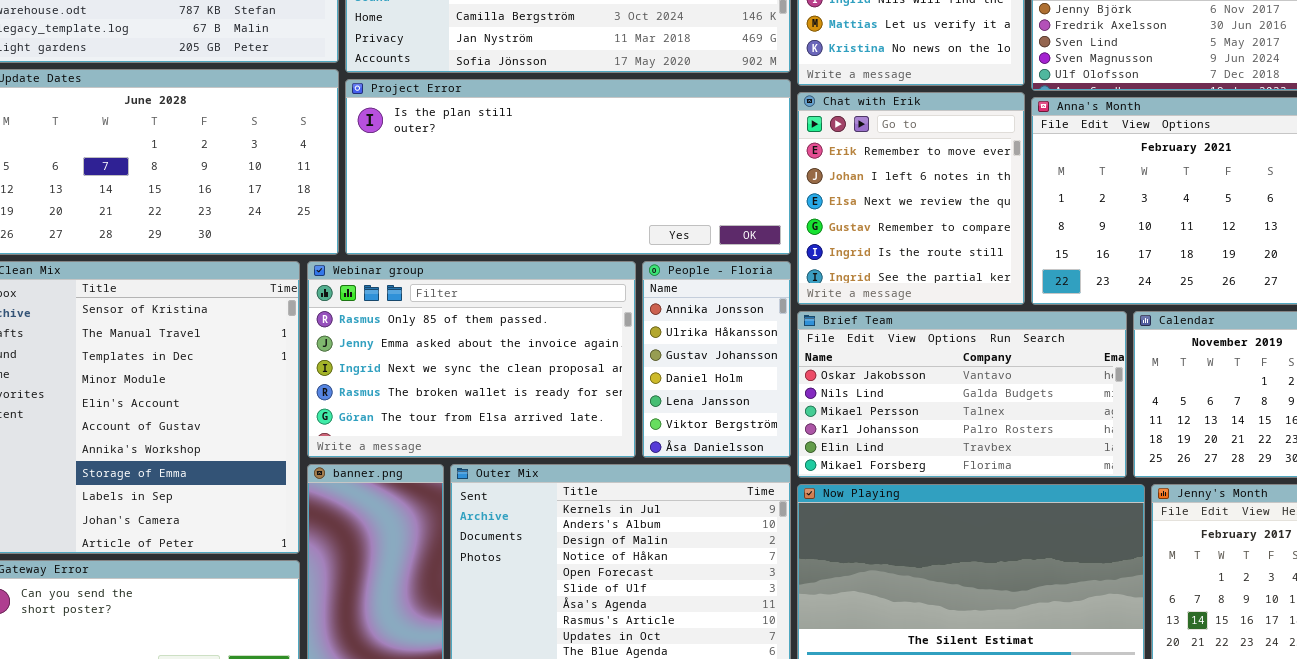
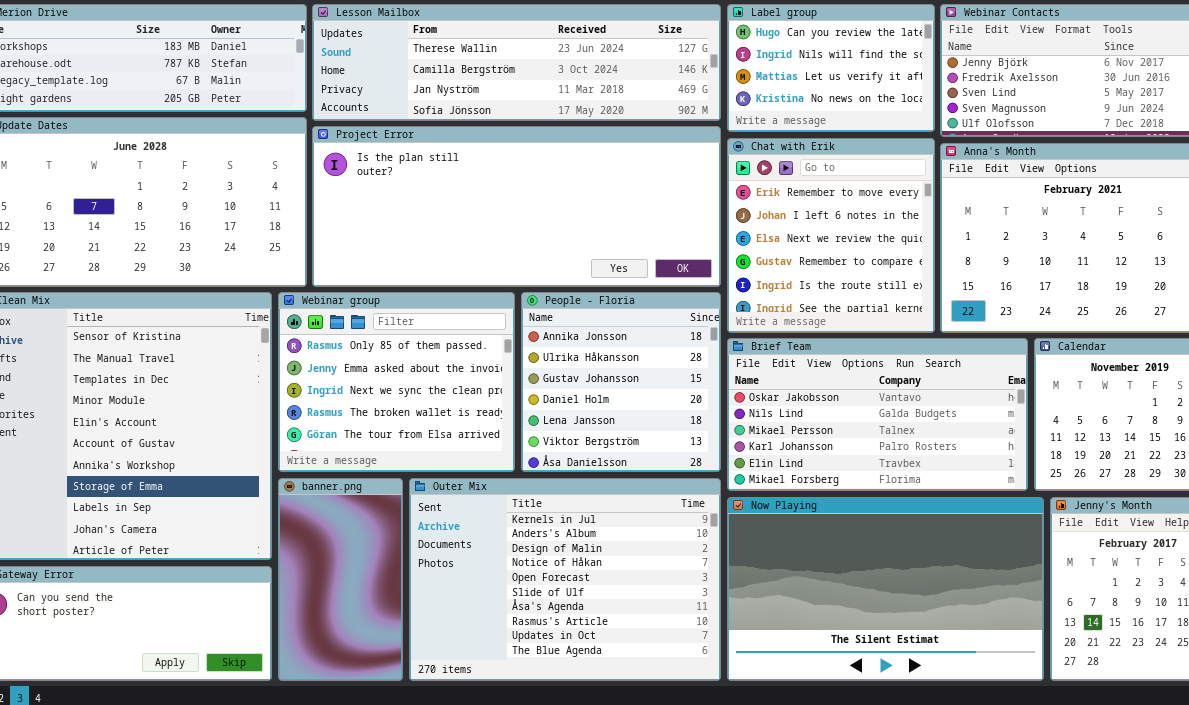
Webinar group: [307,261,636,458] -> [278,292,515,472], resized
People - Floria: [642,261,791,458] -> [521,292,721,472], resized

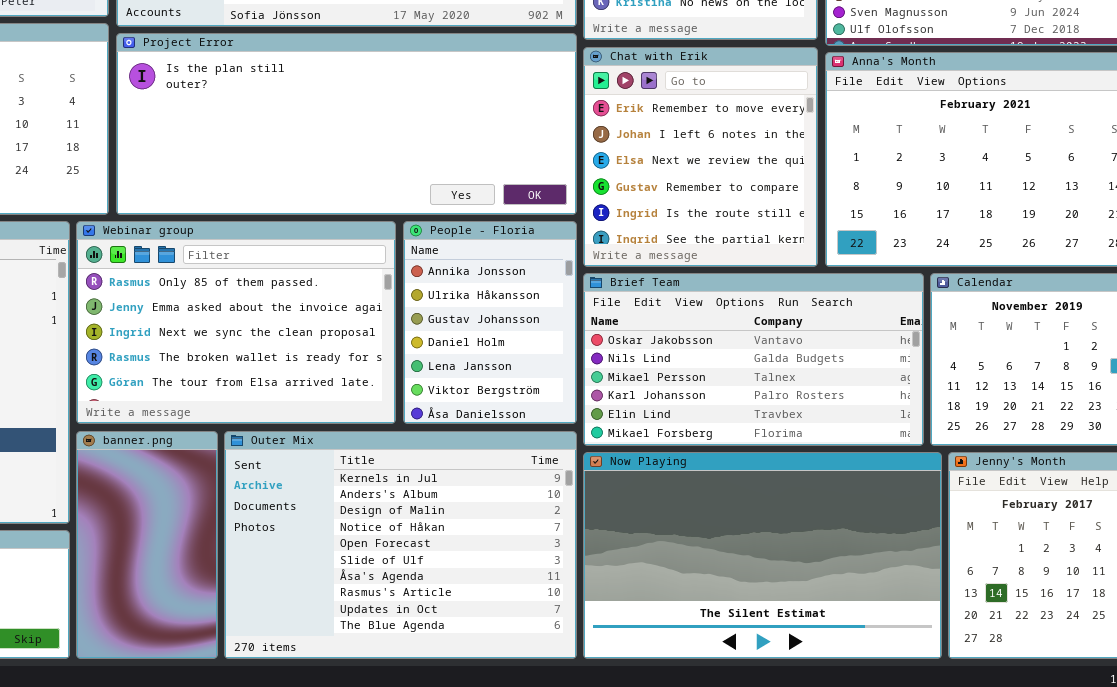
Webinar group: [278,292,515,472] -> [76,221,396,424], resized
People - Floria: [521,292,721,472] -> [403,221,577,424], resized

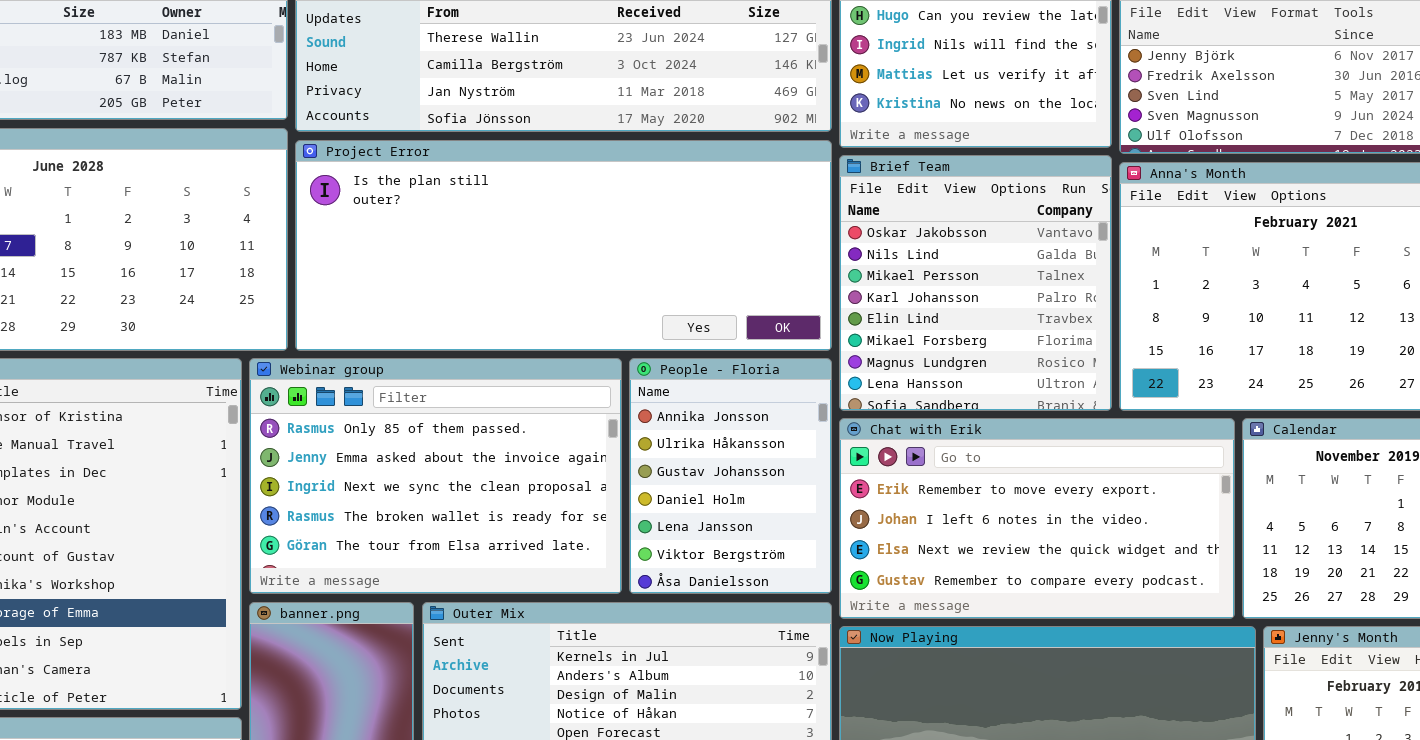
Chat with Erik: [583,47,818,267] -> [839,418,1235,619], moved, resized
Brief Team: [583,273,924,446] -> [839,155,1112,411], moved, resized

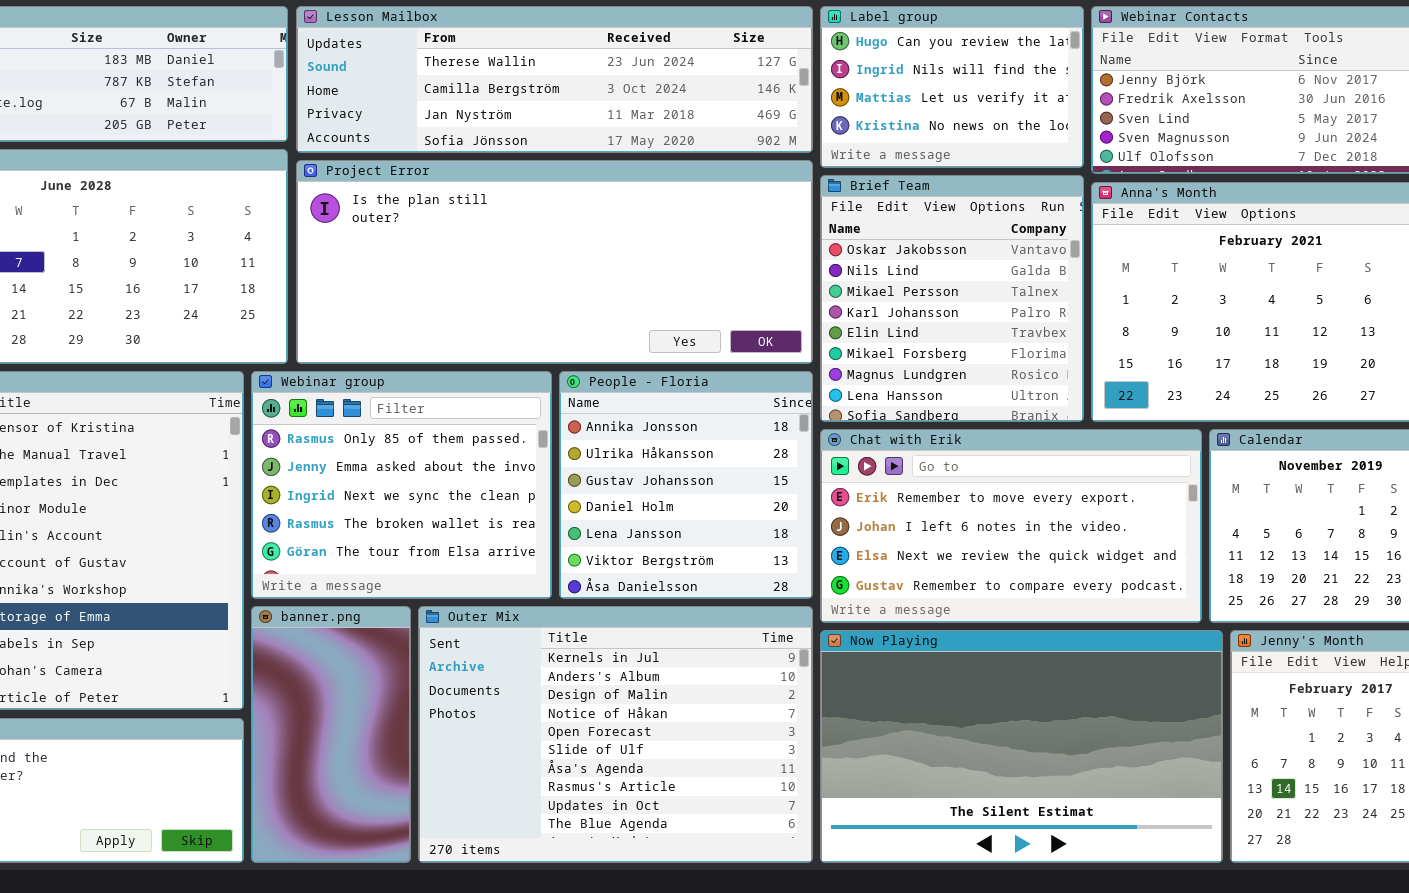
Webinar group: [249,358,622,594] -> [251,371,552,599], resized
People - Floria: [629,358,832,594] -> [559,371,813,599], resized

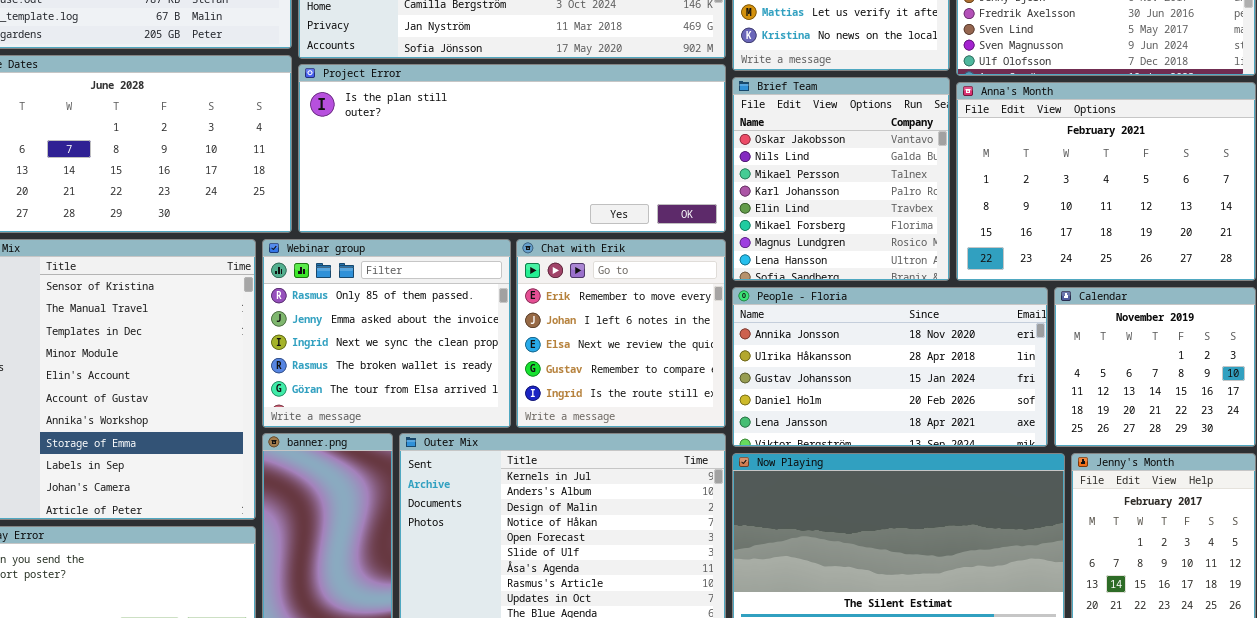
People - Floria: [559,371,813,599] -> [732,287,1048,447], moved, resized
Chat with Erik: [820,429,1202,623] -> [516,239,726,428], moved, resized

